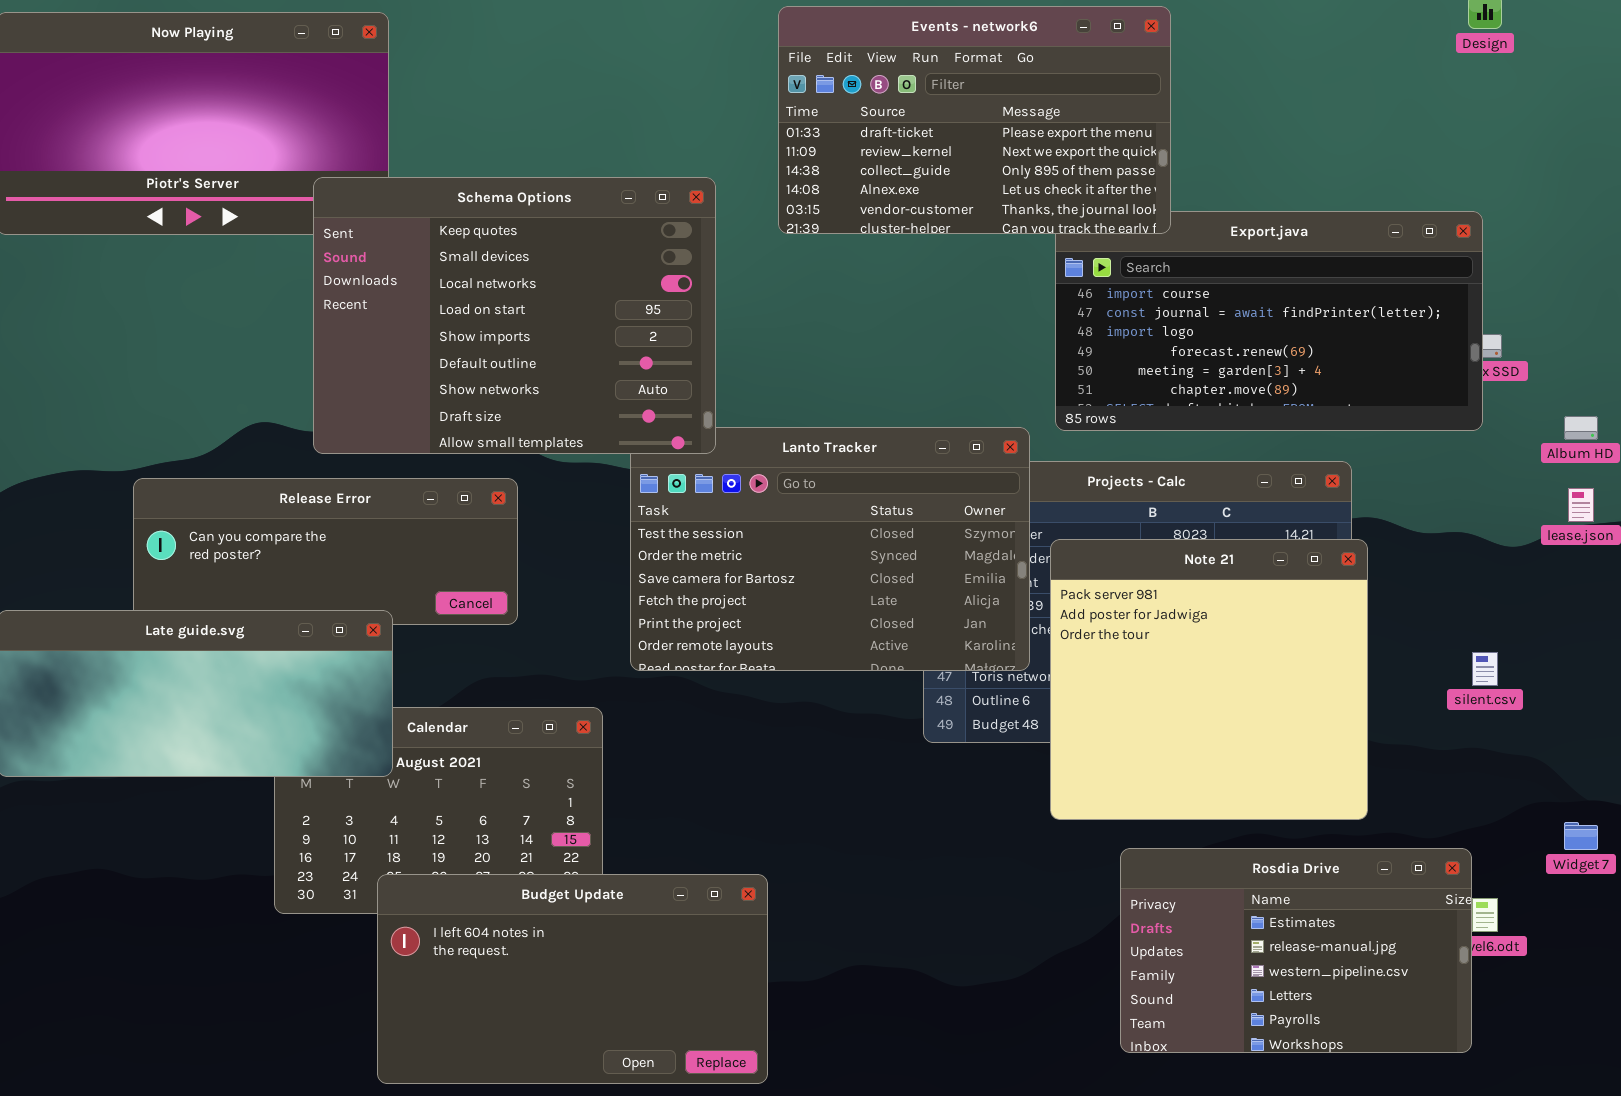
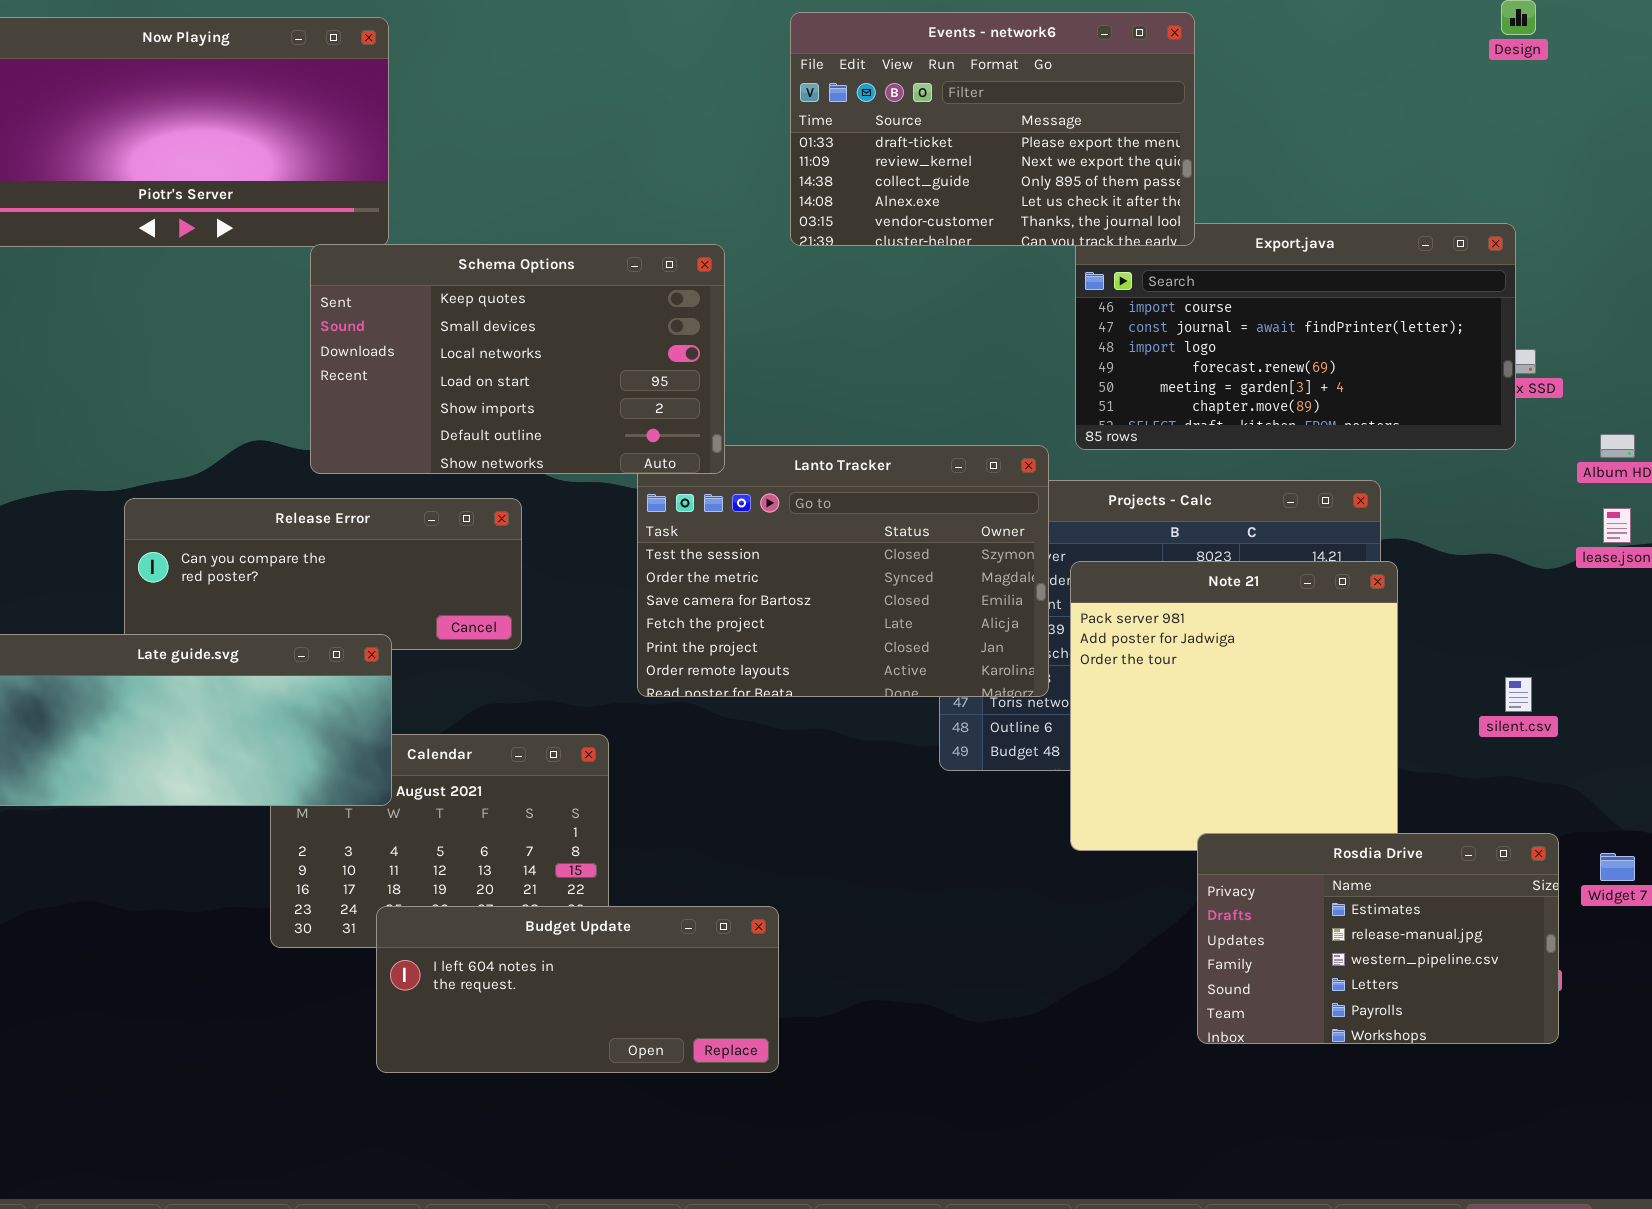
Schema Options: [313,177,716,454] -> [310,244,725,474], resized
Rosdia Drive: [1120,848,1472,1053] -> [1197,833,1559,1044], moved
Budget Update: [377,874,768,1084] -> [376,906,779,1073], resized

